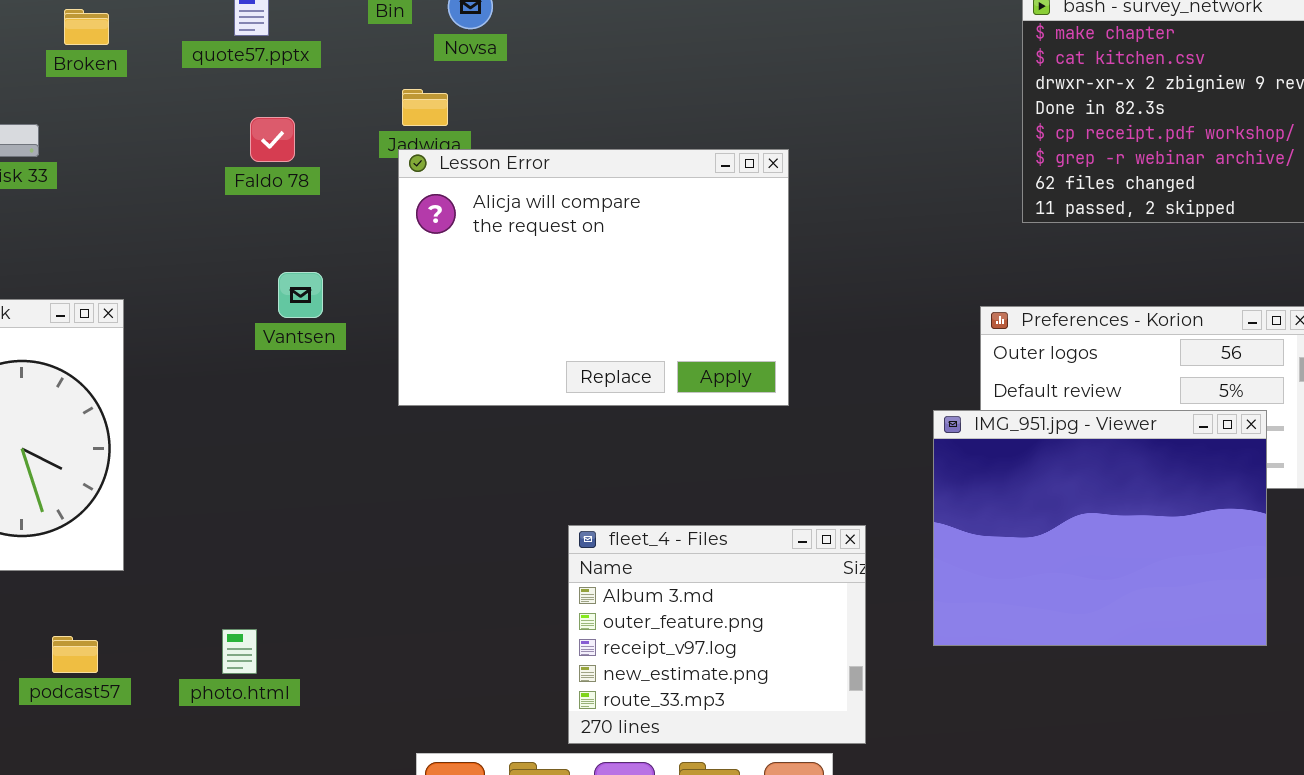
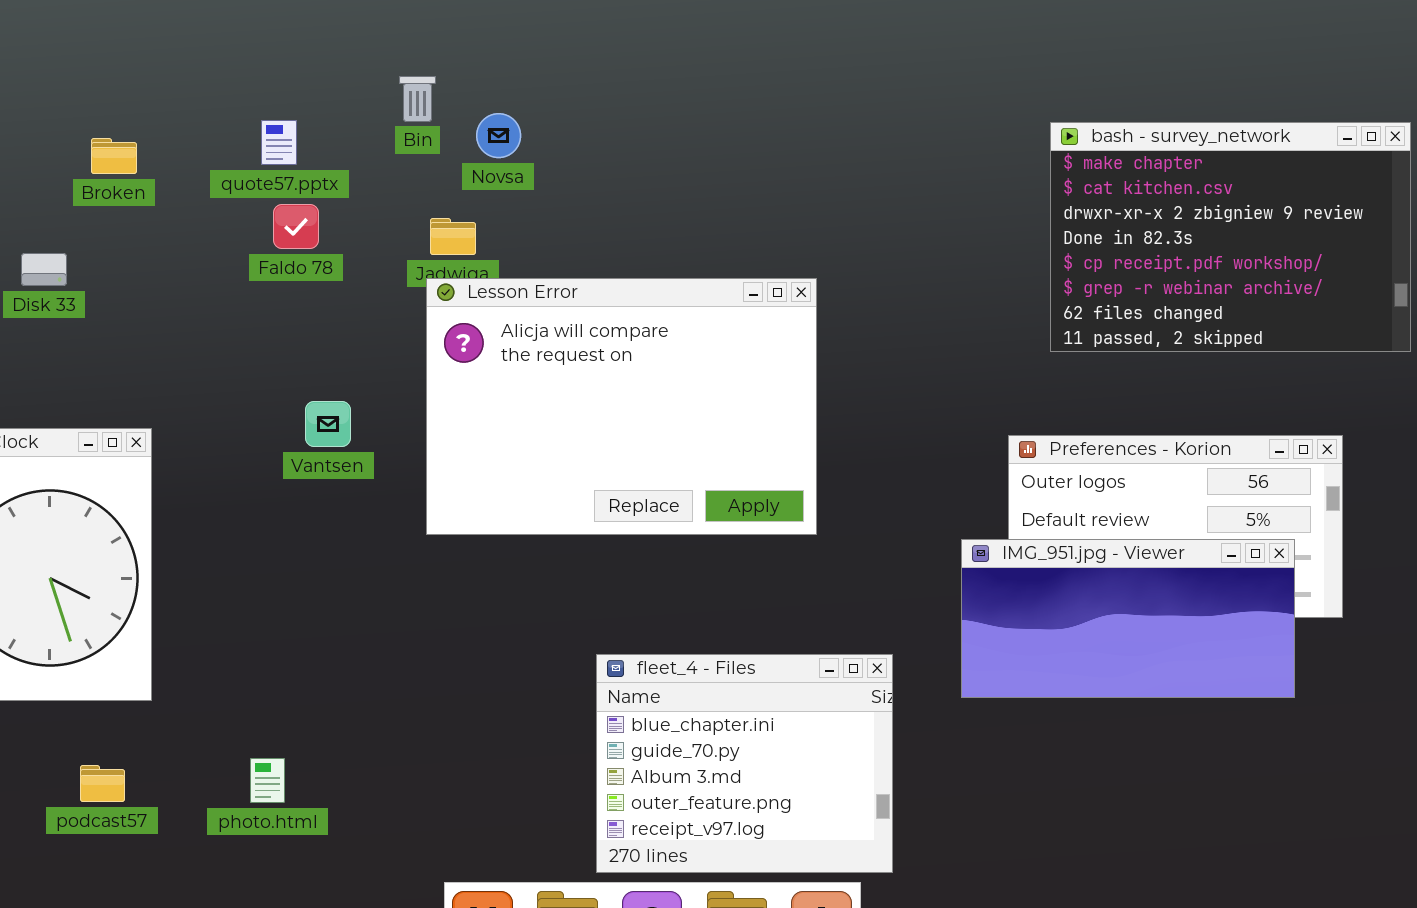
Faldo 78: [250,117,295,162] -> [273,204,319,249], moved
IMG_951.jpg - Viewer: [933,410,1267,646] -> [961,539,1295,698], resized
fleet_4 - Files: [568,525,866,744] -> [596,654,893,873], scrolled up 2 rows

